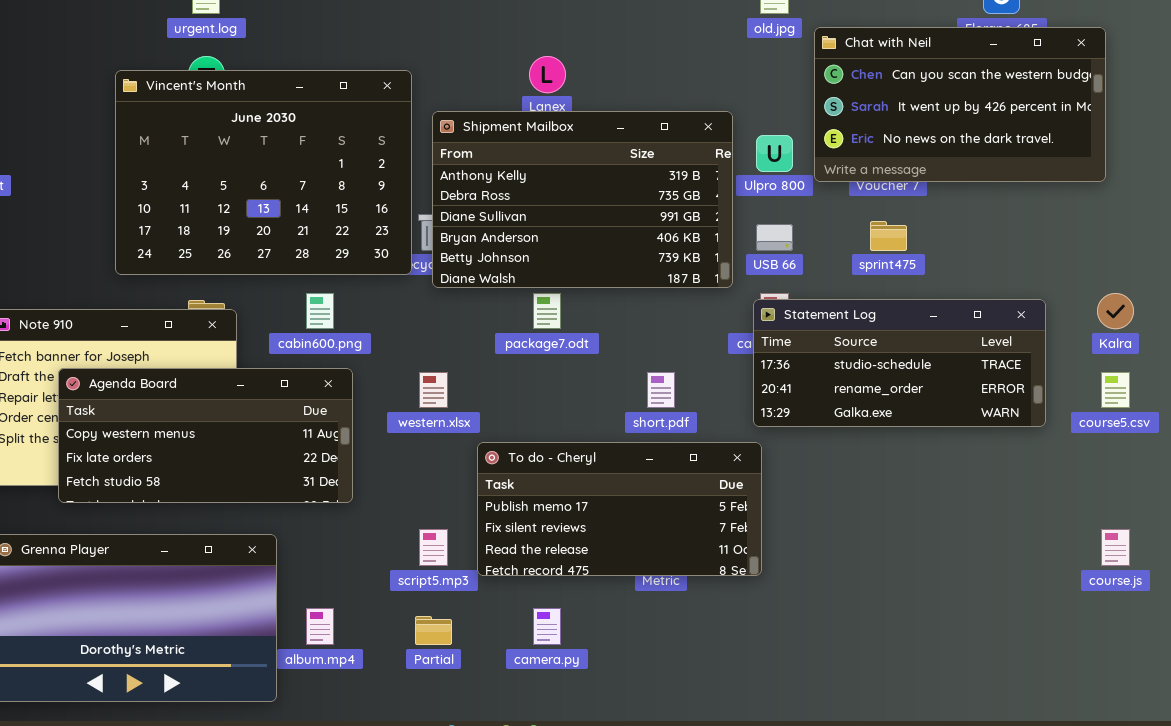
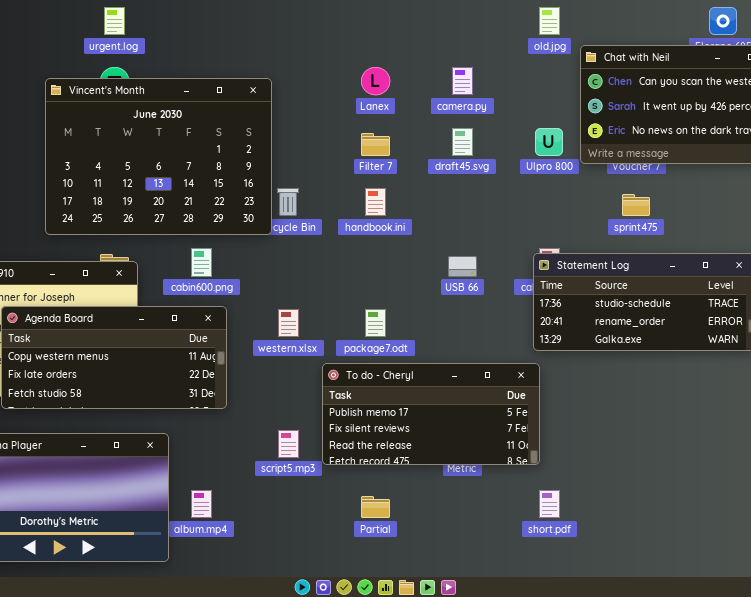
Shipment Mailbox: [432,111,733,288] -> none, closed
USB 66: [756,224,793,251] -> [448,256,477,277], moved
package7.odt: [533,293,561,329] -> [365,309,386,337], moved
short.pdf: [647,372,675,408] -> [539,490,560,518], moved
camera.py: [533,608,561,645] -> [452,67,473,95], moved
Partial: [415,616,452,645] -> [361,496,390,518], moved

